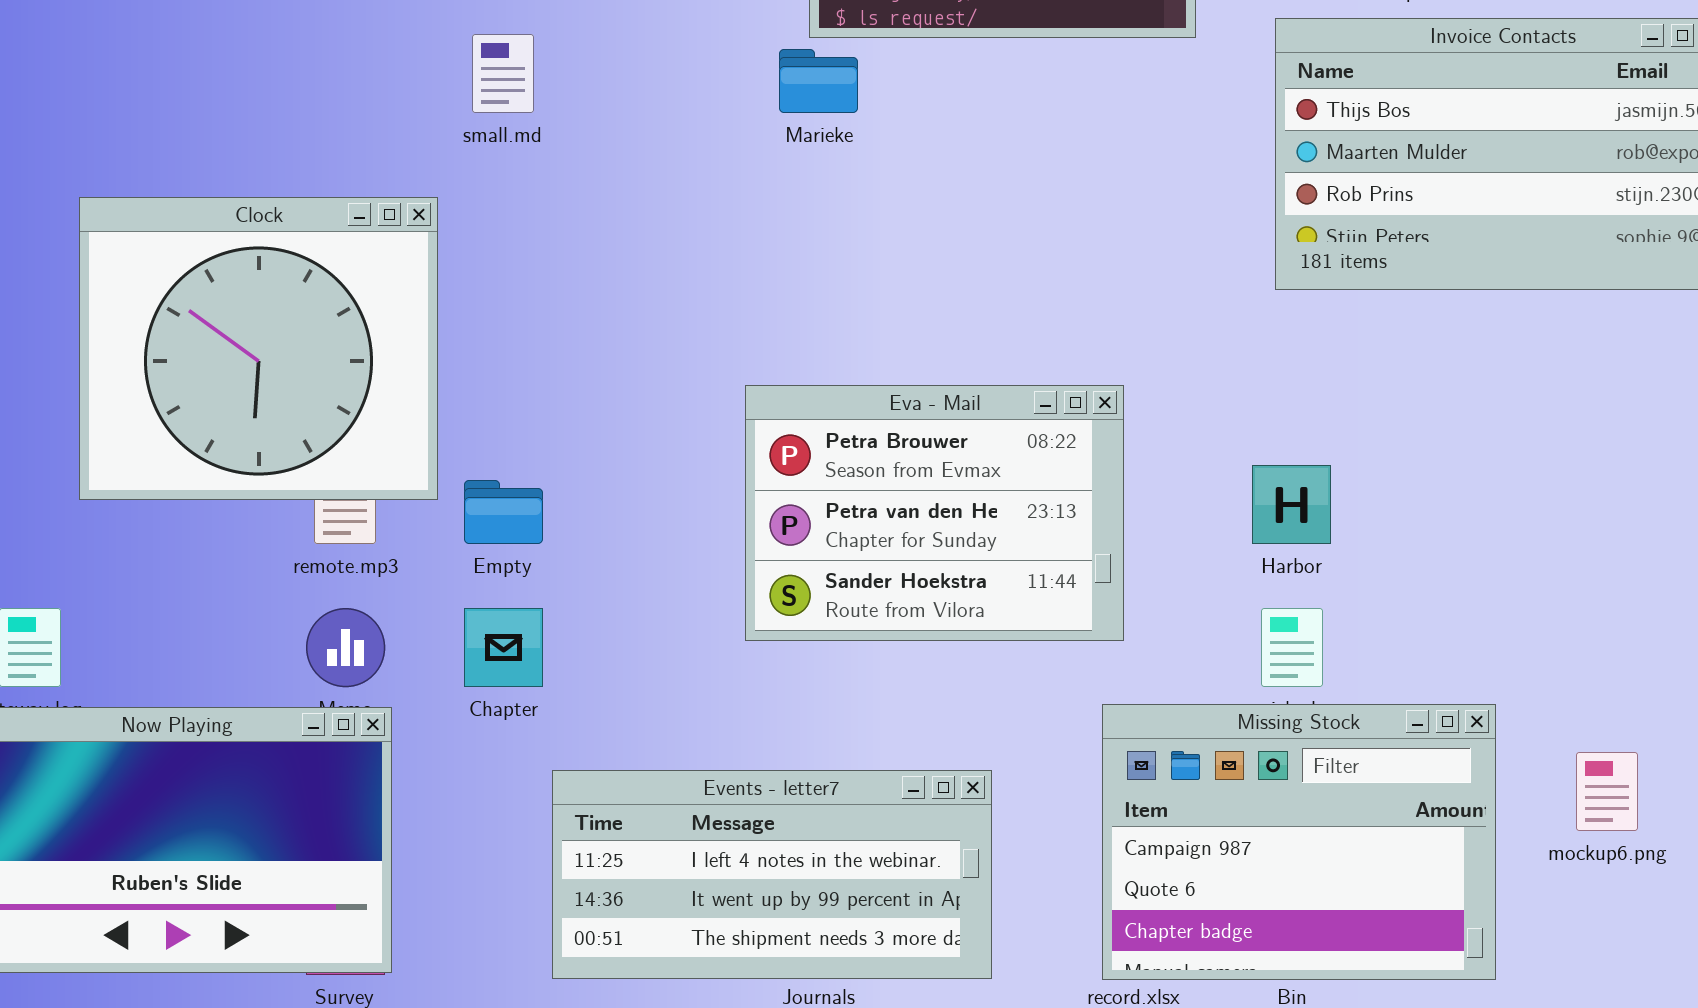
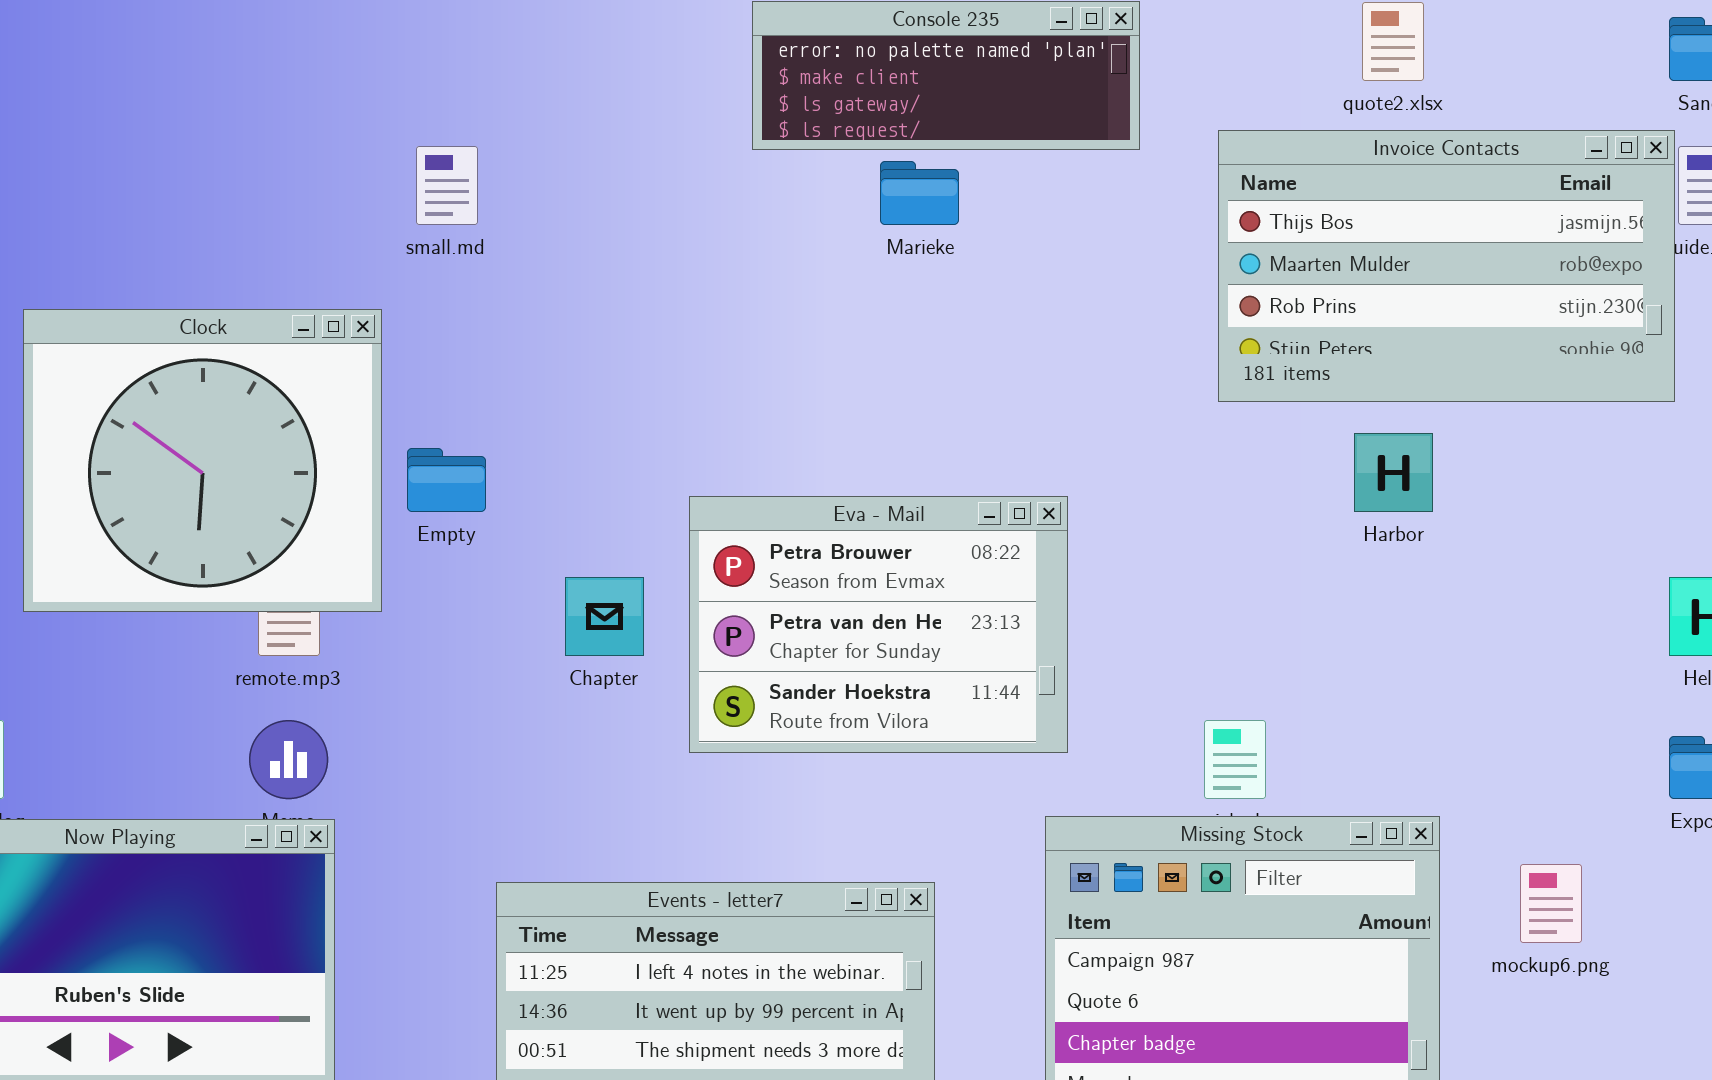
Marieke: [779,49,858,113] -> [880,161,959,225], moved
Harbor: [1252,465,1331,544] -> [1354,433,1433,512], moved
Empty: [464,480,543,544] -> [407,448,486,512], moved
Chapter: [464,608,543,687] -> [565,577,644,656], moved

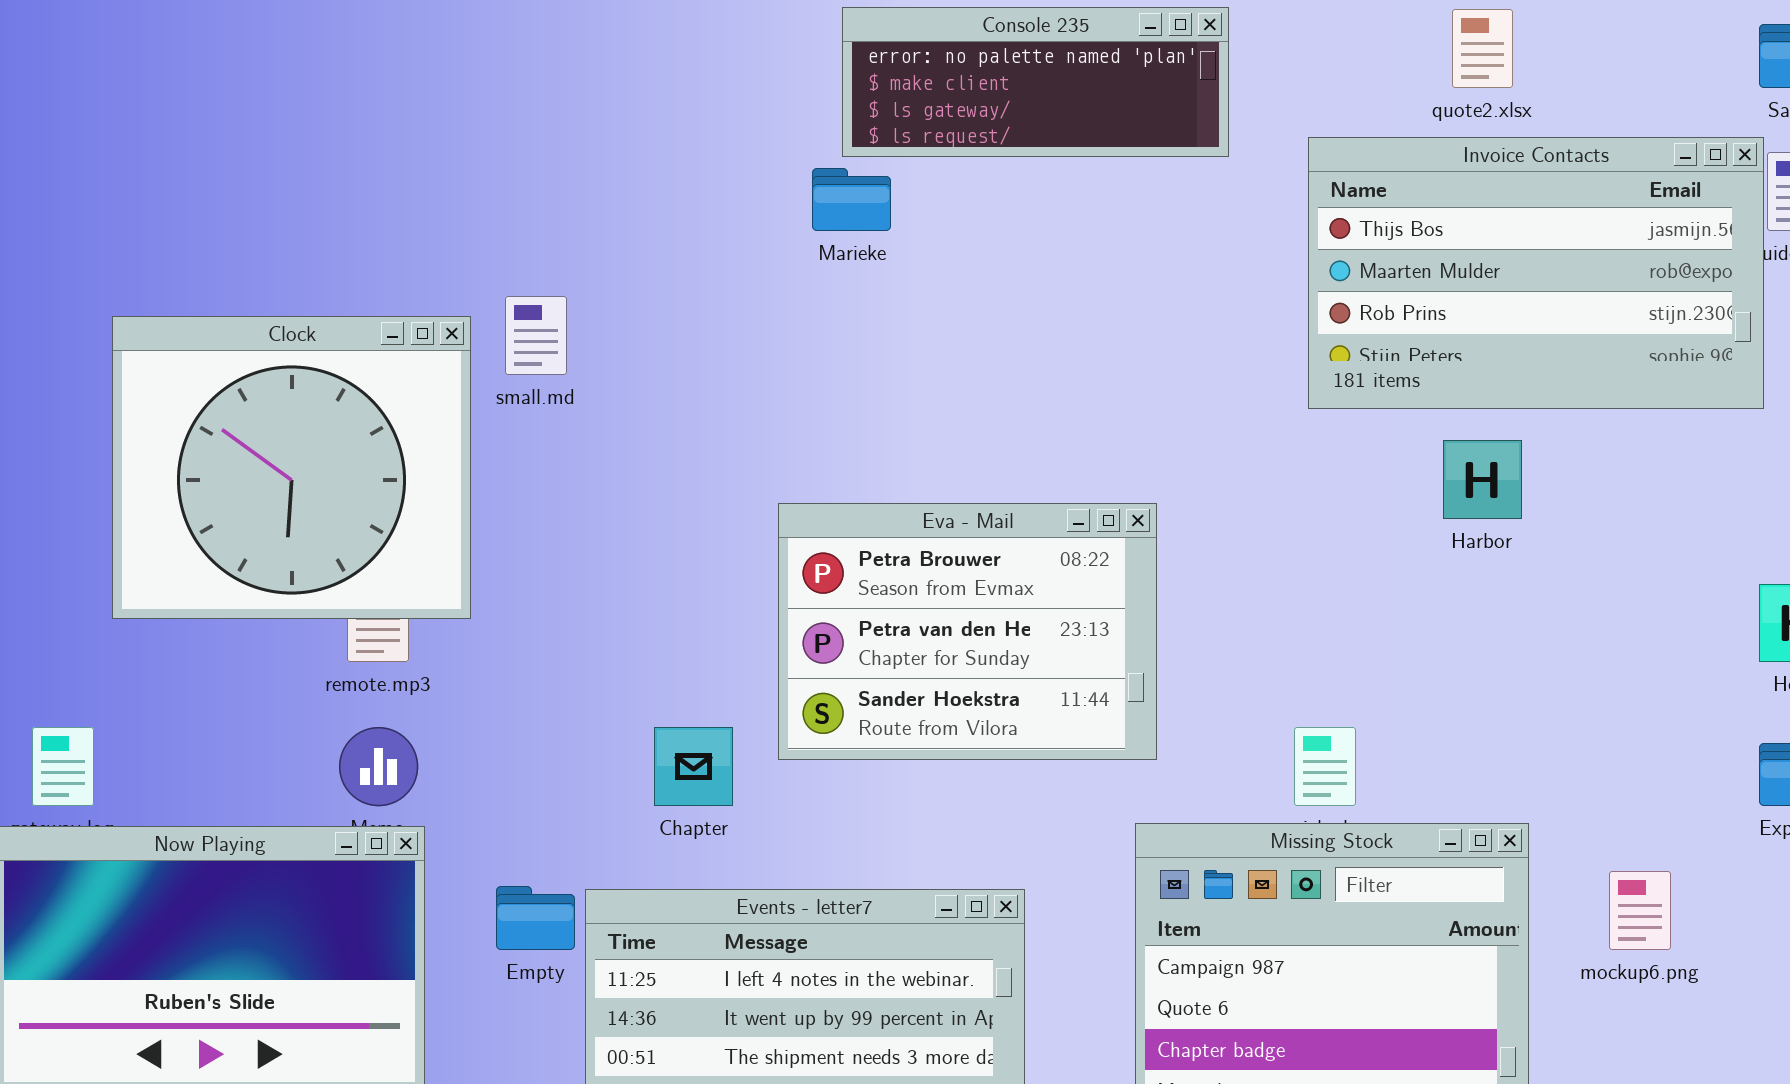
small.md: [416,146,478,225] -> [505,296,567,375], moved
Marieke: [880,161,959,225] -> [812,168,891,231], moved
Empty: [407,448,486,512] -> [496,886,575,950], moved
Chapter: [565,577,644,656] -> [654,727,733,806], moved

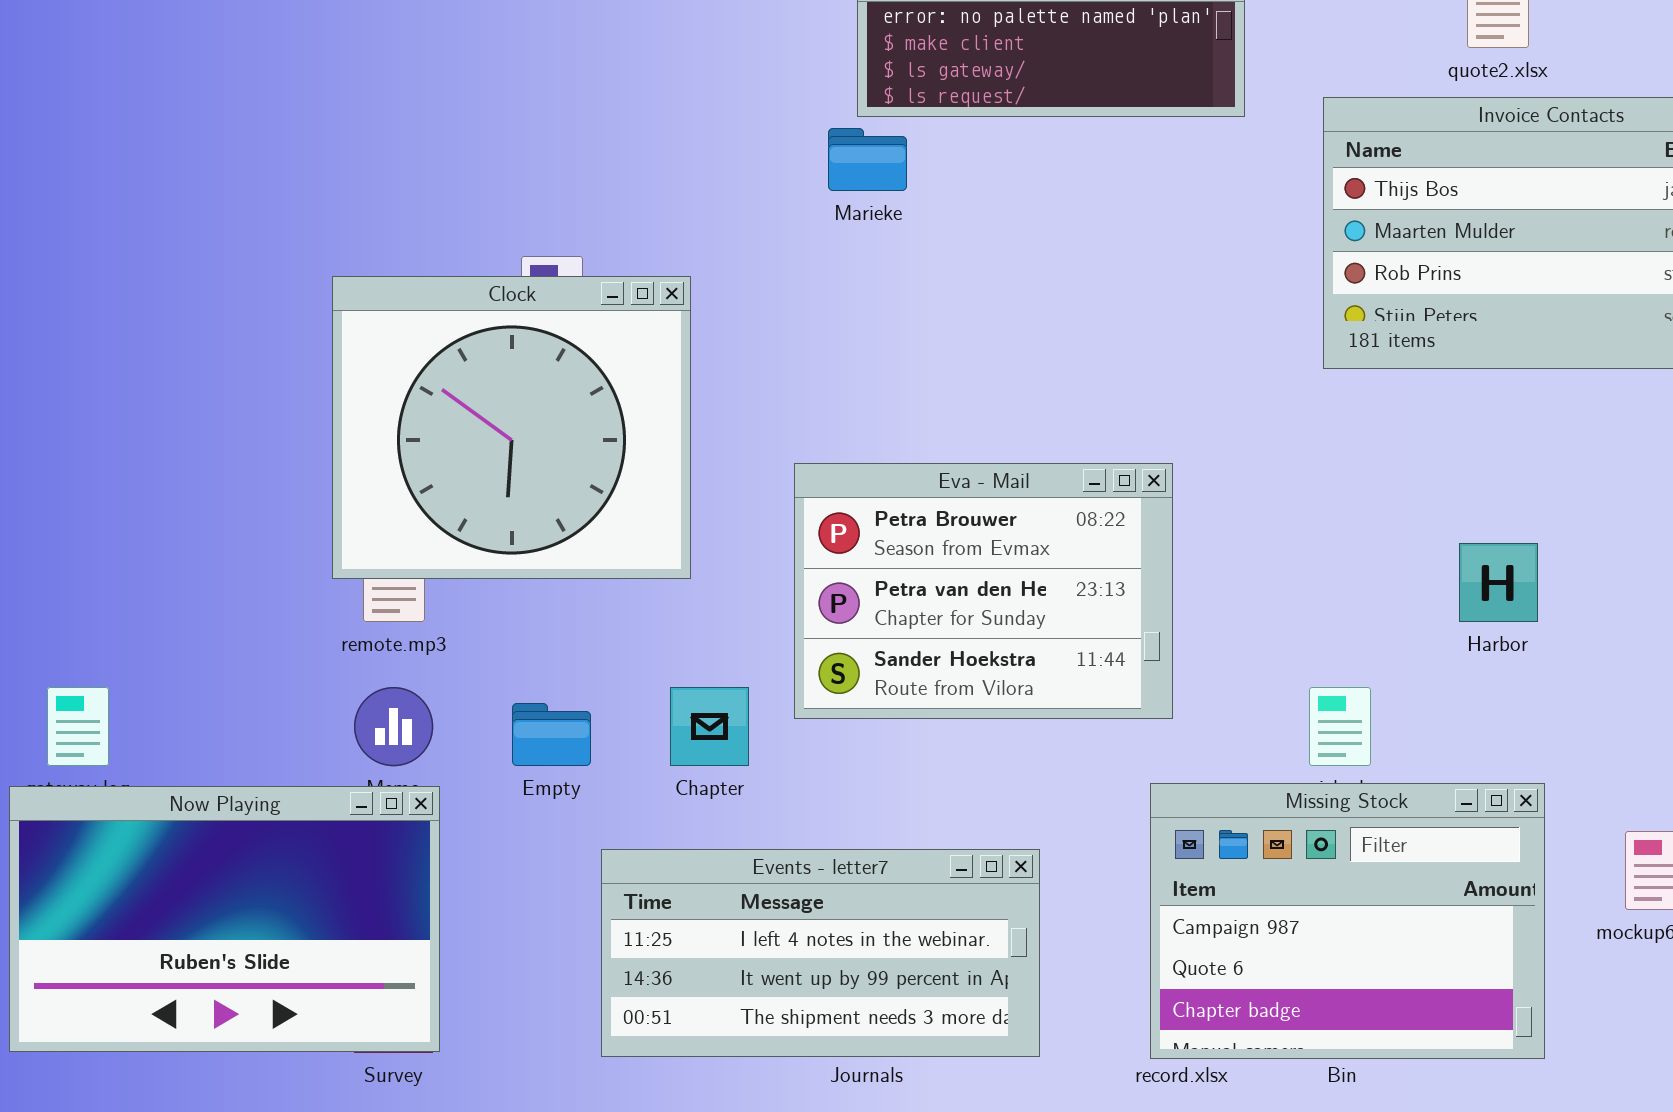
Clock: [112,316,471,619] -> [332,276,691,579], moved
Harbor: [1443,440,1522,519] -> [1459,543,1538,622], moved
Empty: [496,886,575,950] -> [512,703,591,766], moved

